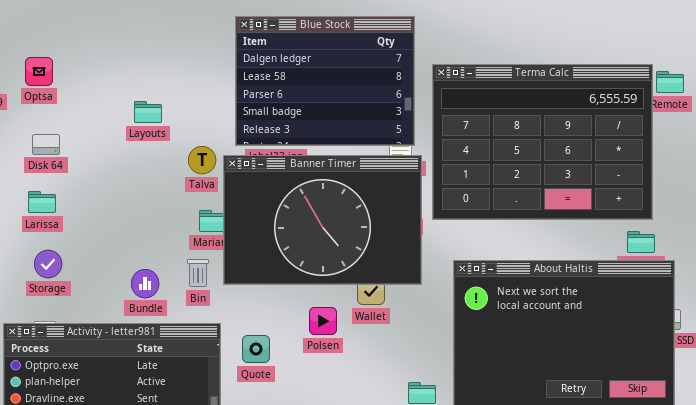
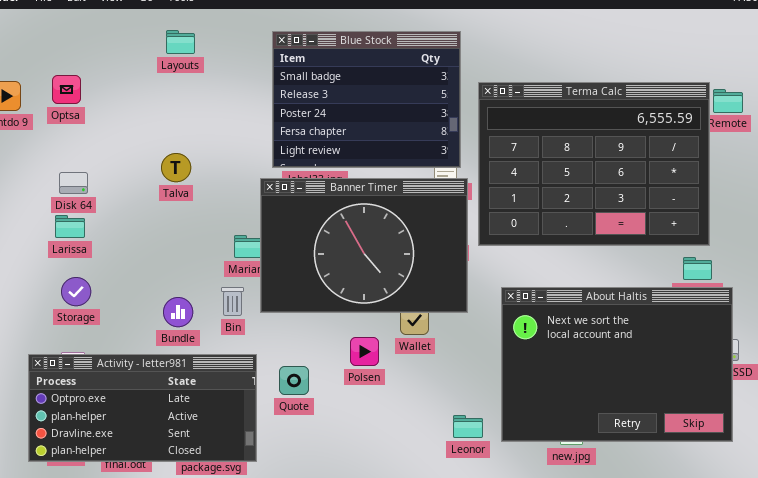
Blue Stock: [235,16,415,146] -> [272,31,461,168], scrolled down 3 rows
Layouts: [134,101,162,123] -> [166,30,195,54], moved
Disk 64: [32,134,60,155] -> [59,172,88,194], moved
Talva: [188,146,216,174] -> [161,153,191,182], moved

